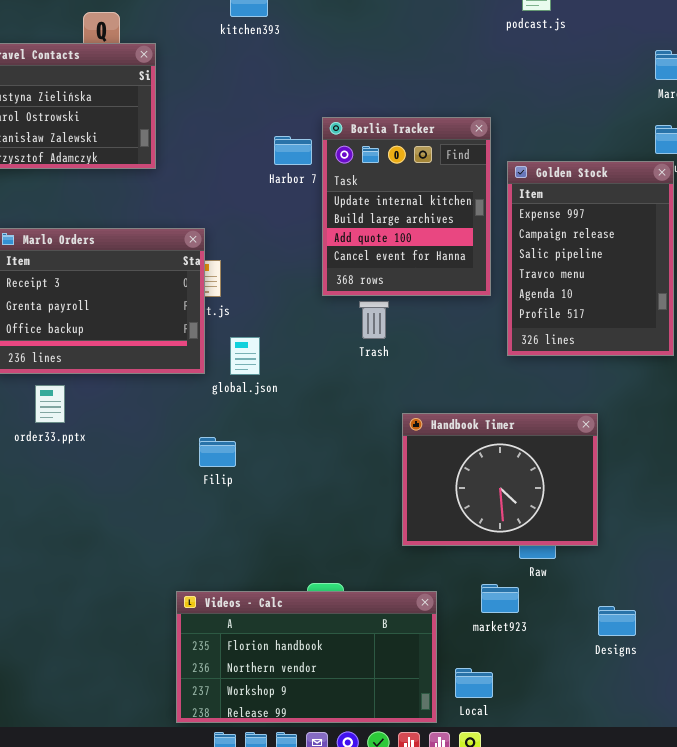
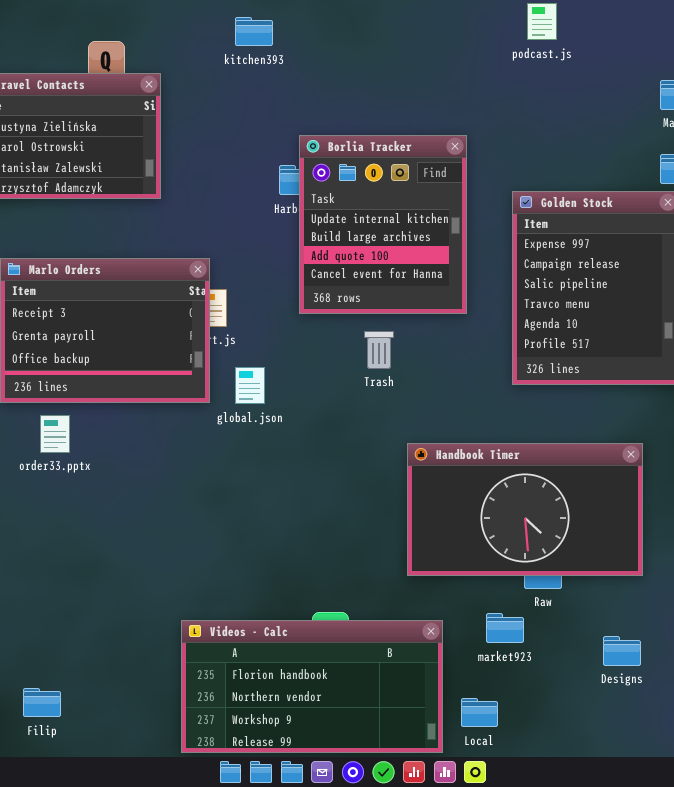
Borlia Tracker: [322,117,491,296] -> [299,135,467,314], moved
Handbook Timer: [402,413,598,546] -> [407,443,643,576], resized
Filip: [199,437,236,467] -> [23,688,61,717], moved

